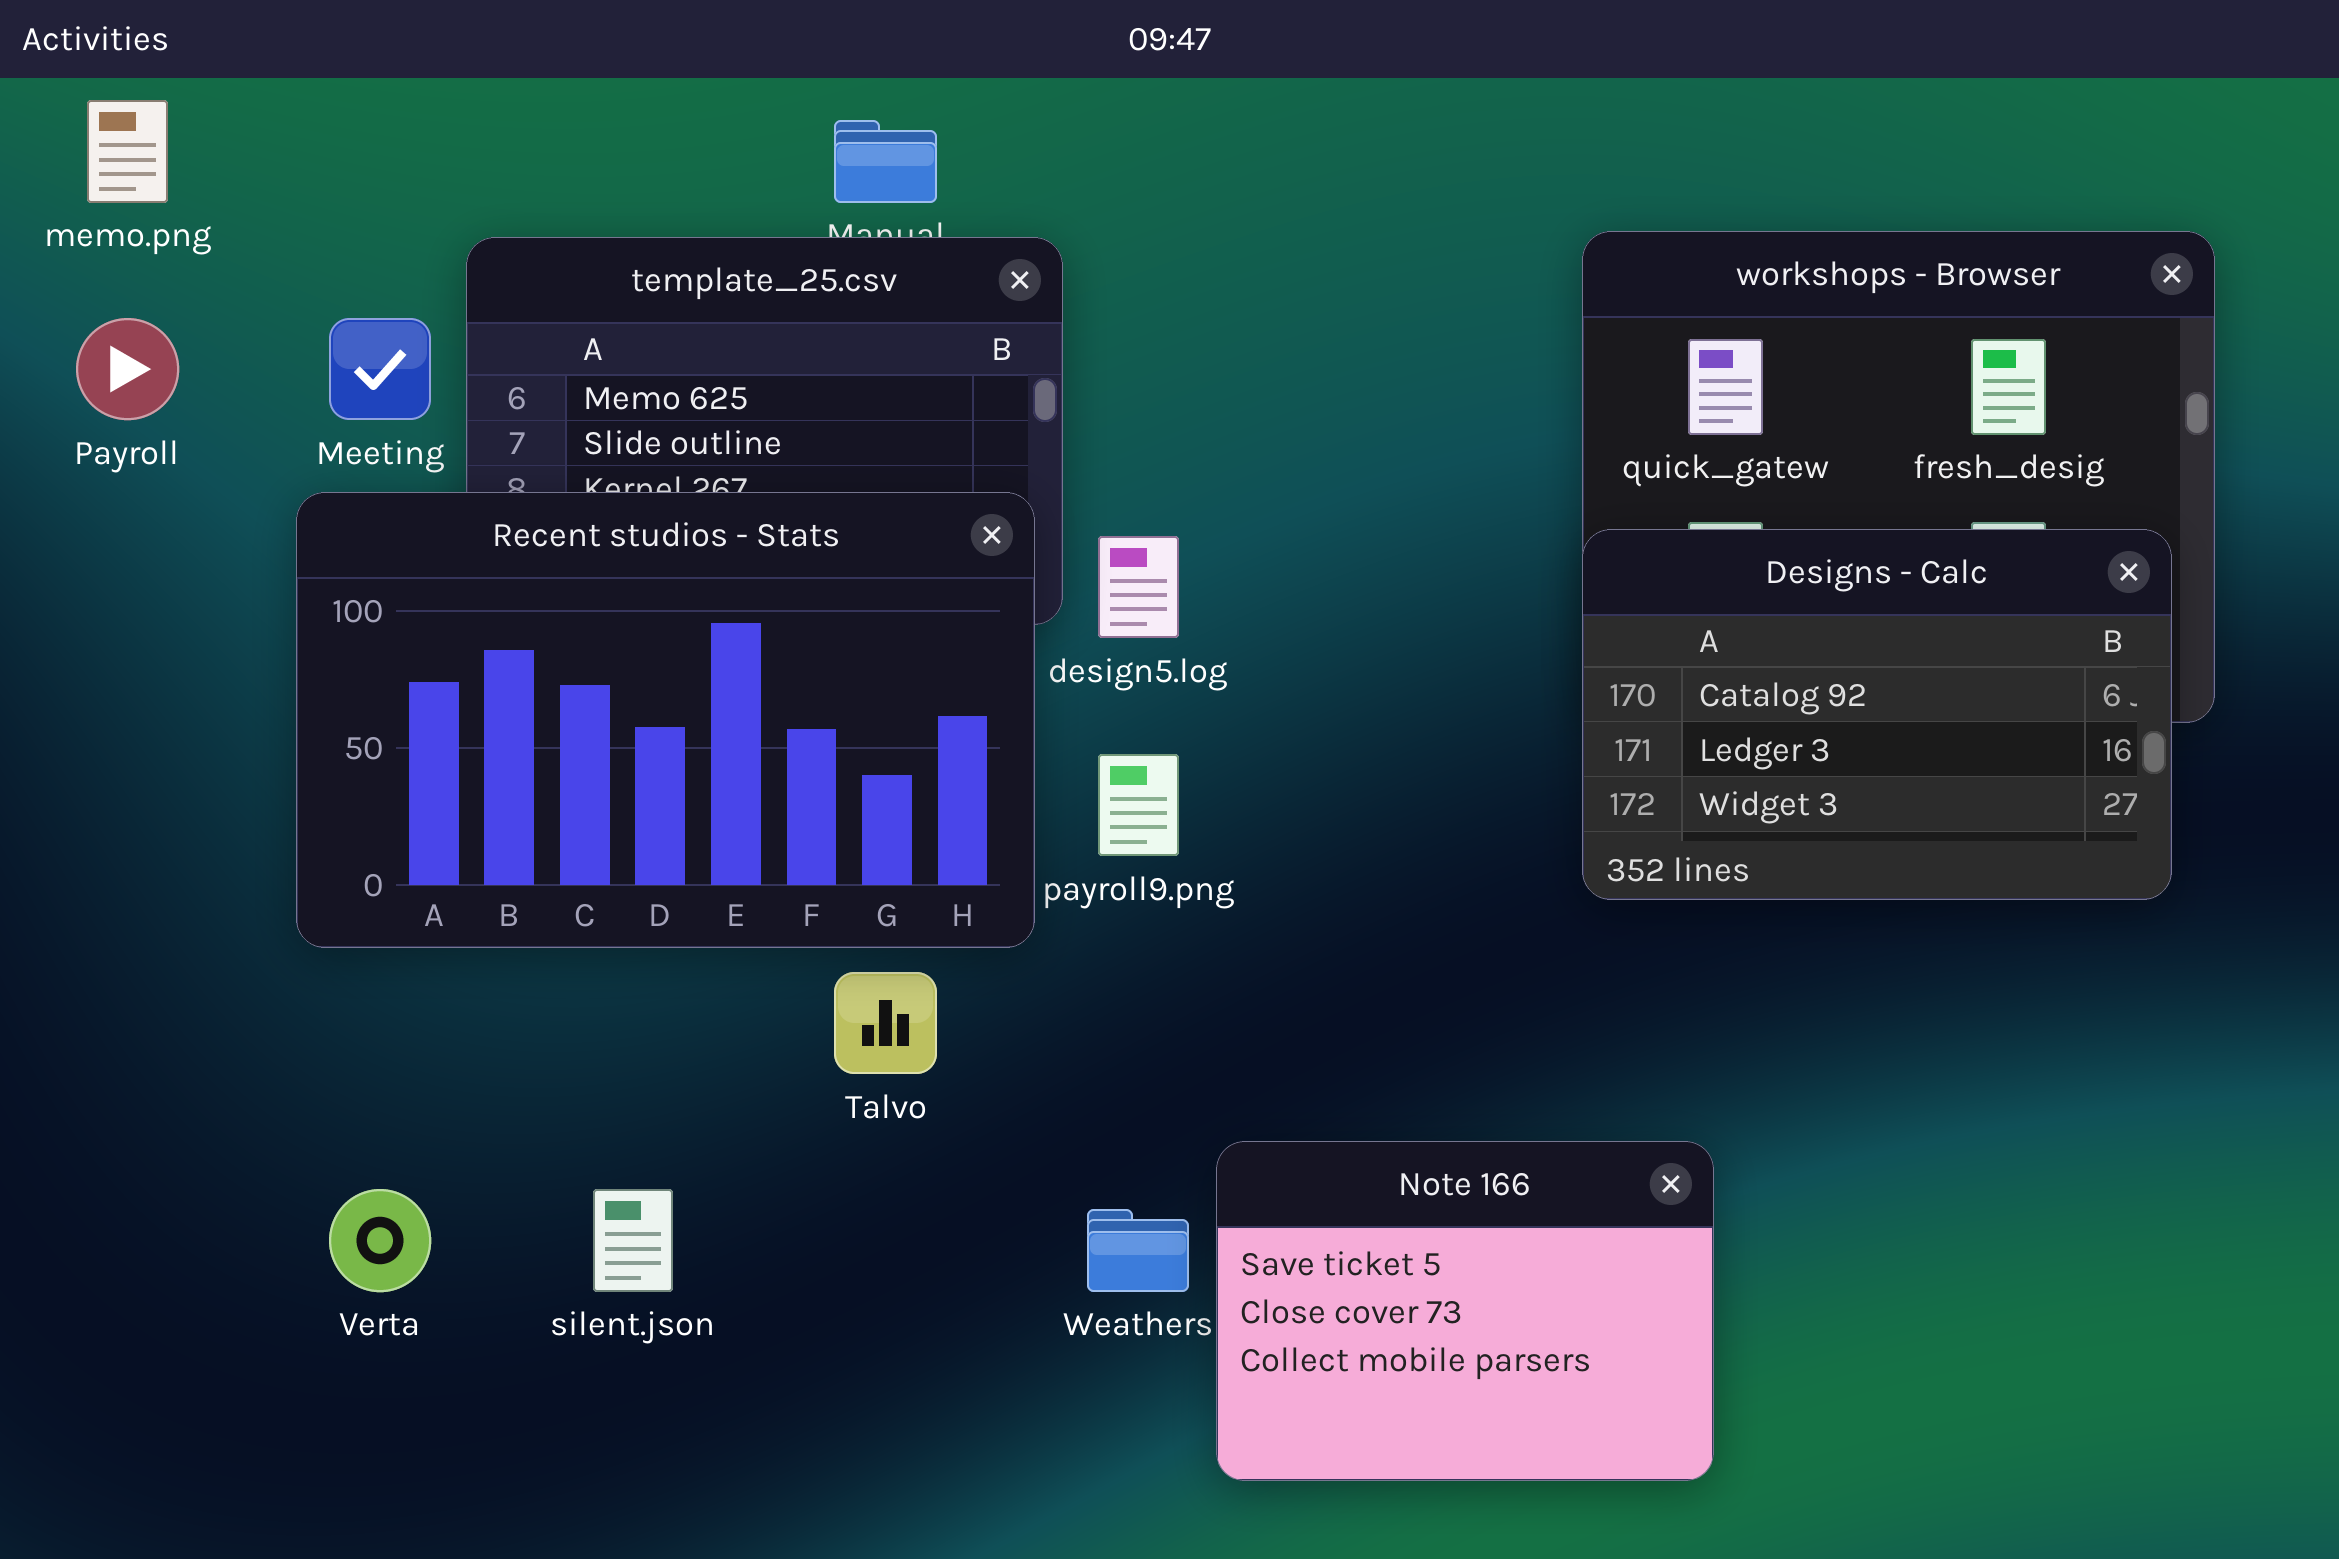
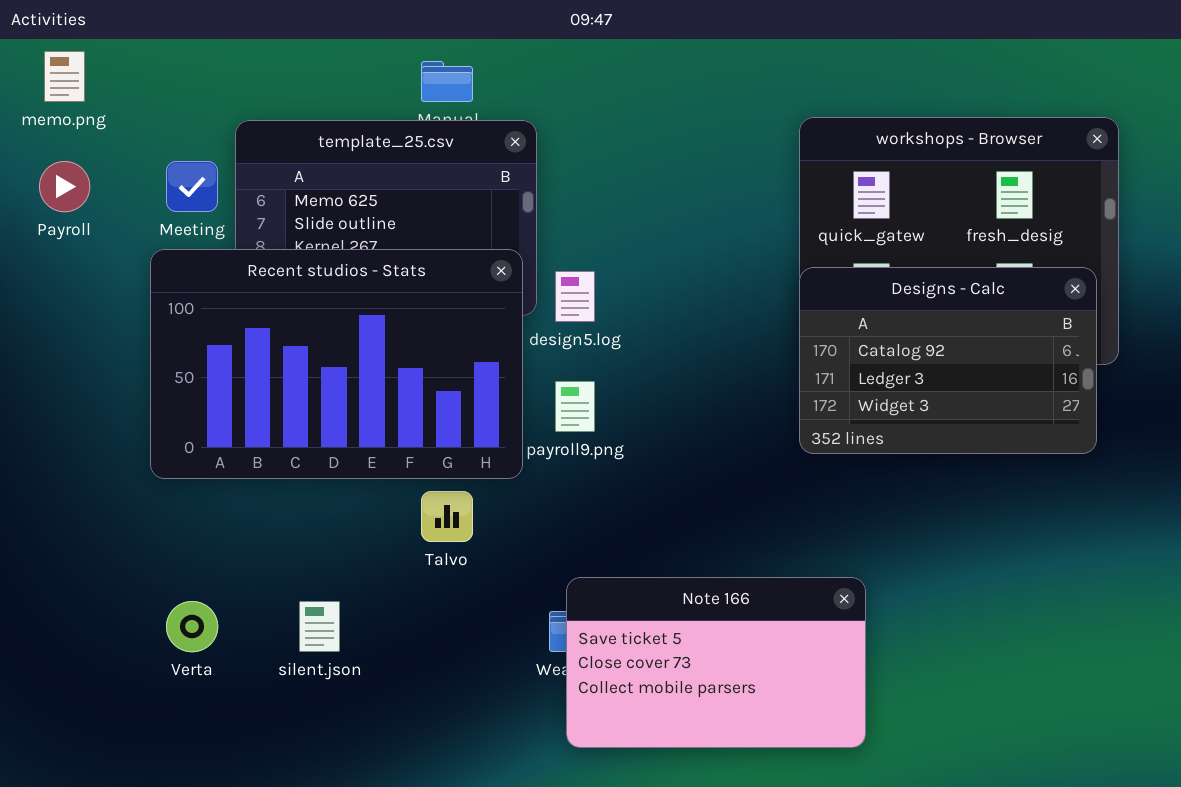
Note 166: [1216,1141,1714,1481] -> [566,577,866,748], resized

